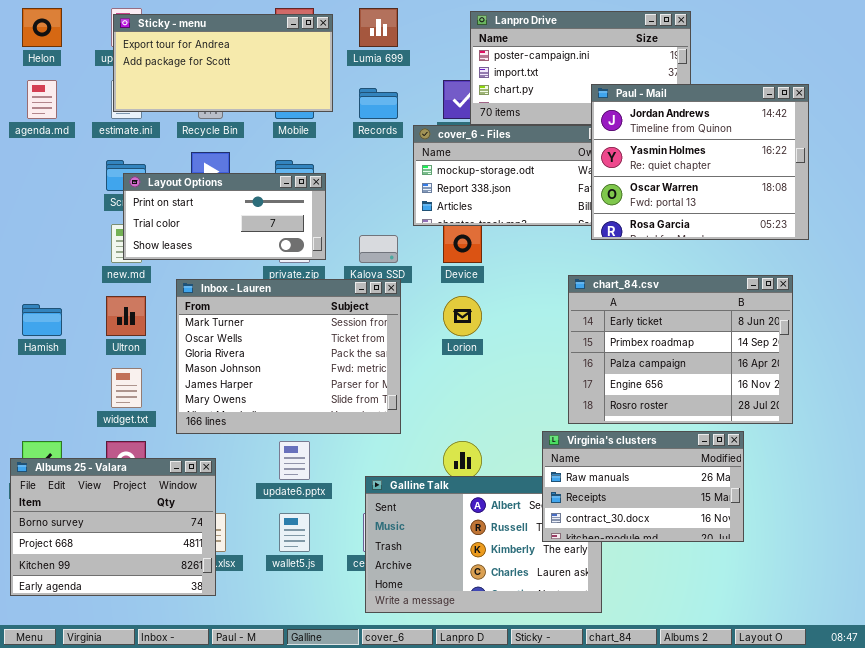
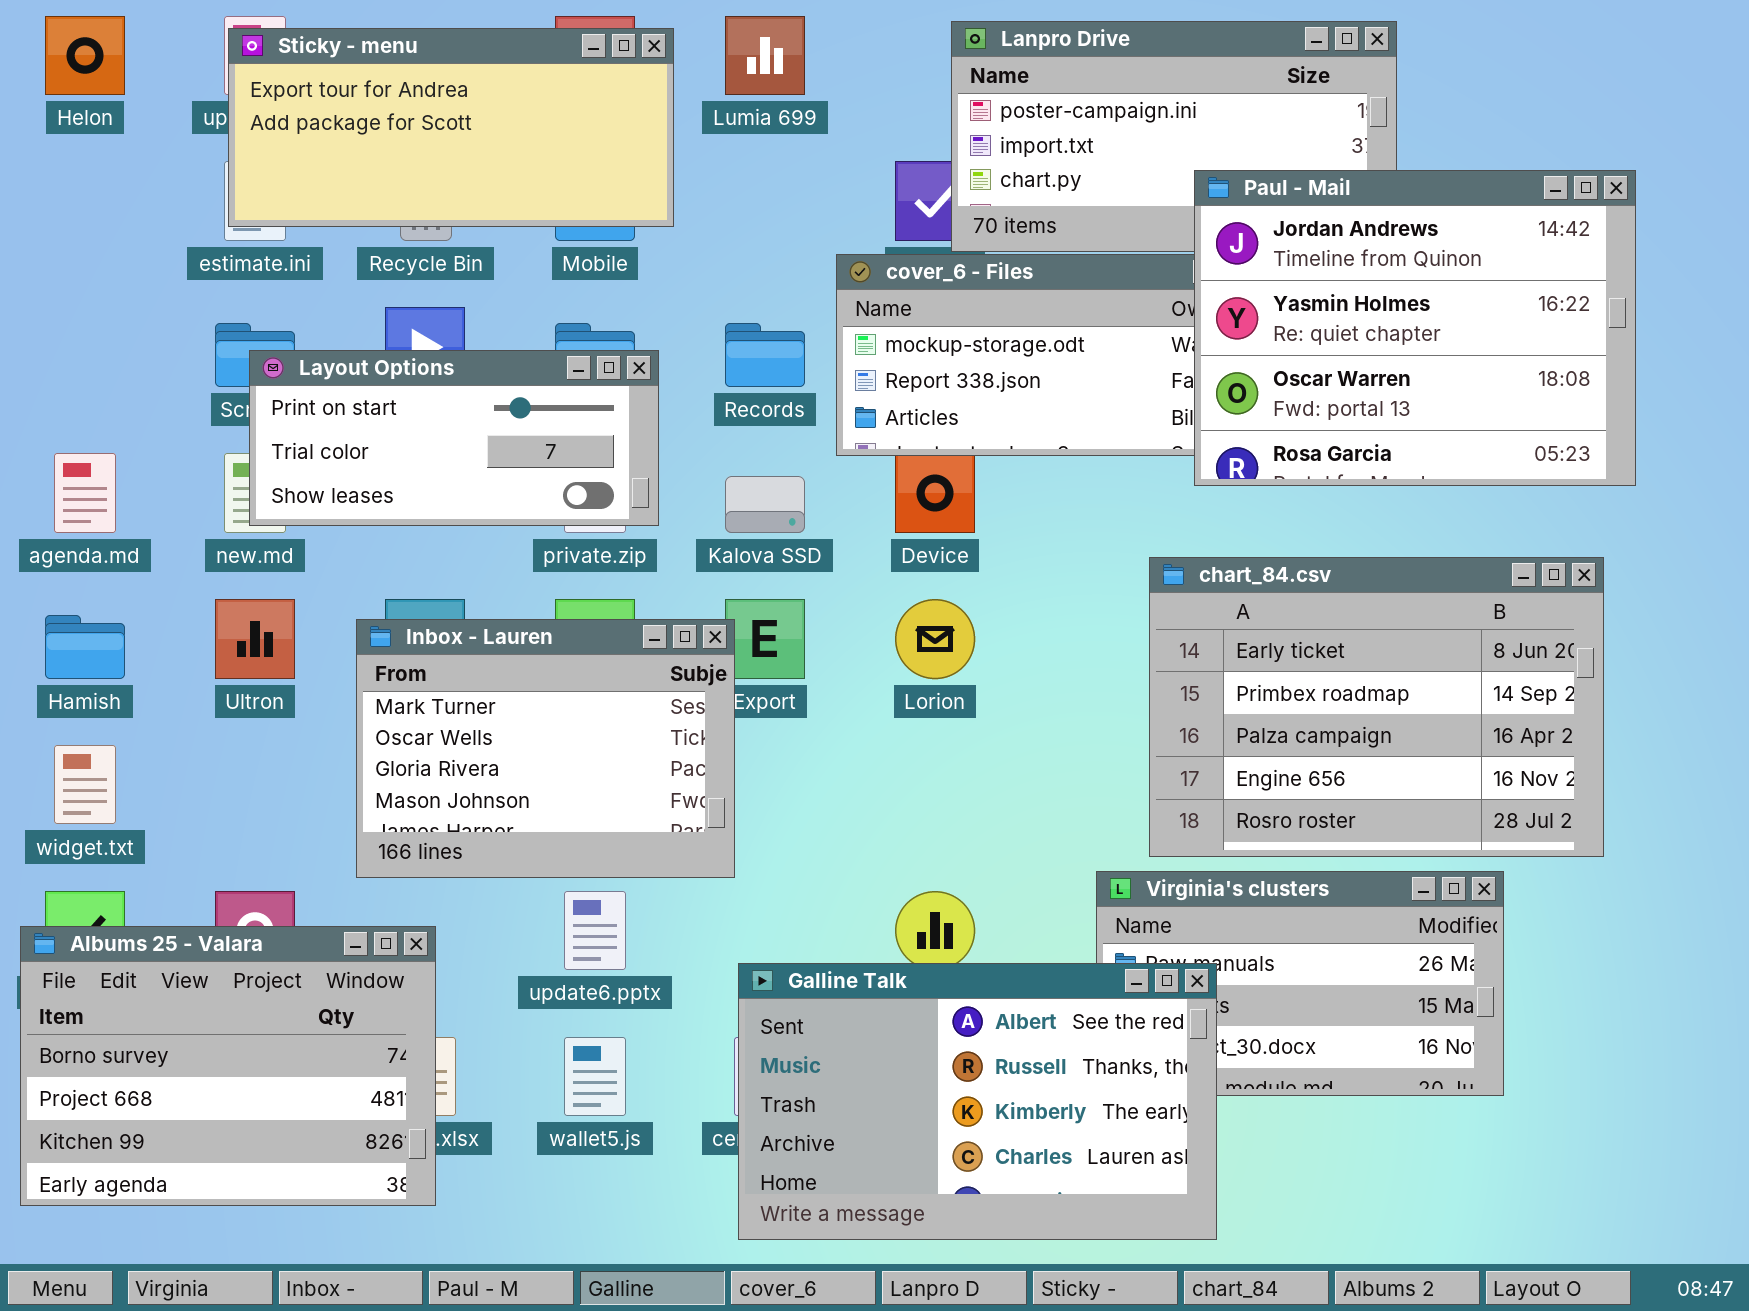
agenda.md: [27,80,57,119] -> [54,453,116,533], moved
Records: [359,88,398,119] -> [725,323,805,387], moved
Inbox - Lauren: [176,279,401,434] -> [356,619,735,878], resized
widget.txt: [111,368,142,408] -> [54,745,116,824], moved
Galline Talk: [365,476,602,613] -> [738,963,1217,1240], raised

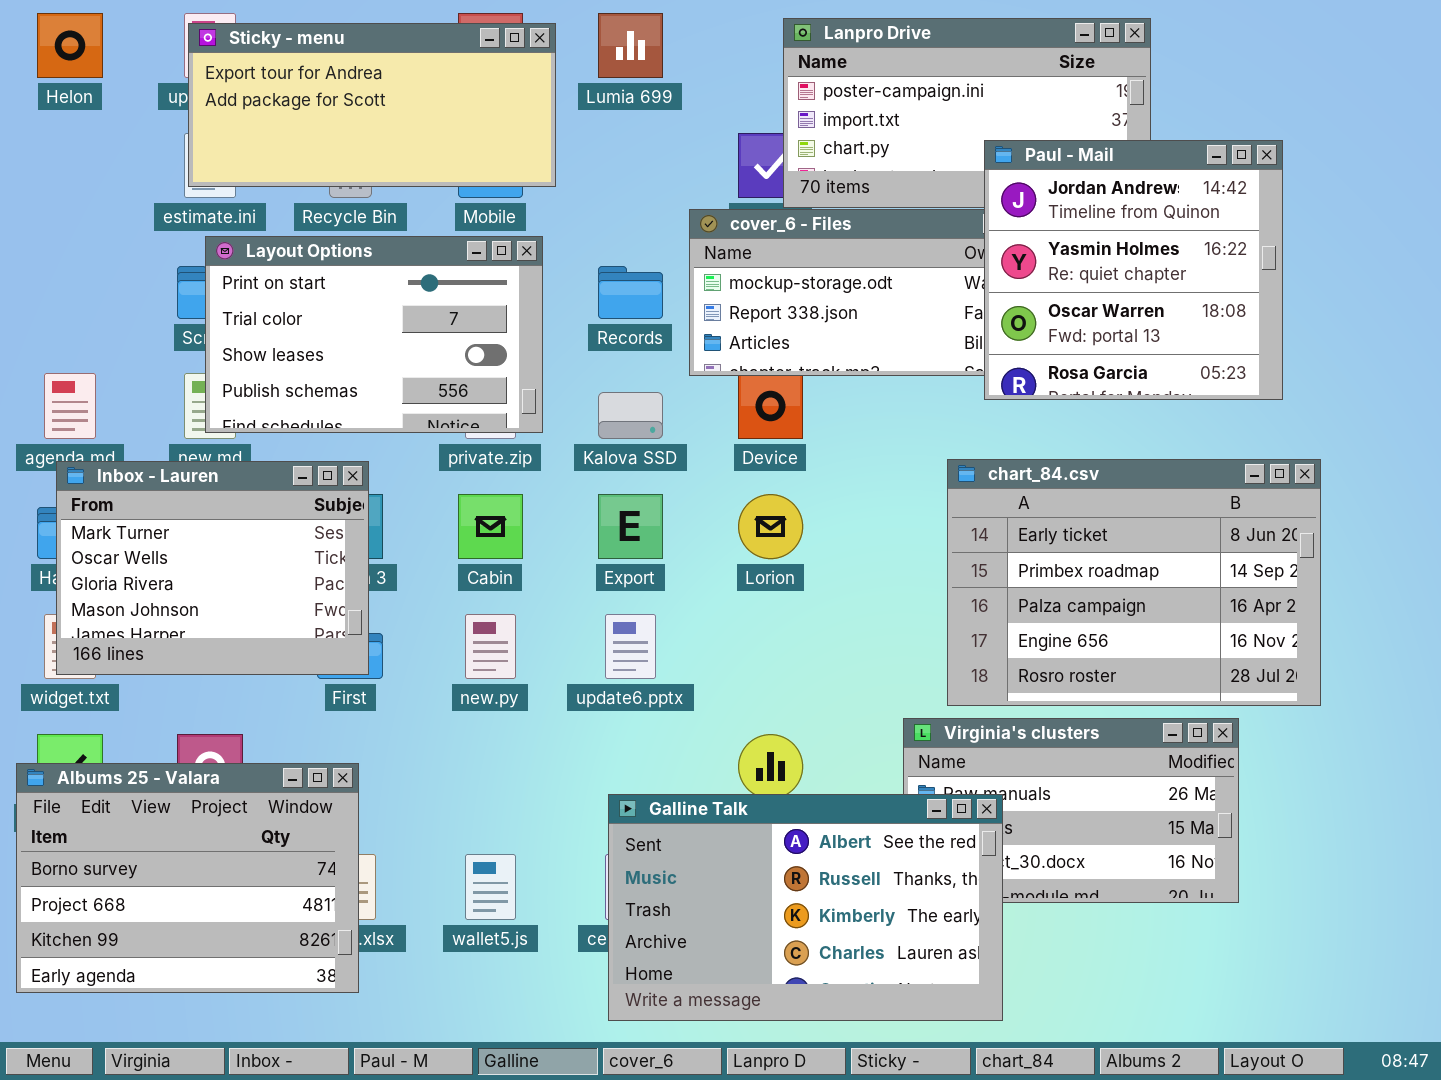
Paul - Mail: [1194,170,1636,486] -> [984,140,1283,400], resized
Layout Options: [249,350,659,526] -> [205,236,543,433], resized
Inbox - Lauren: [356,619,735,878] -> [56,461,369,675], moved
update6.pptx: [564,891,626,970] -> [605,614,656,679], moved

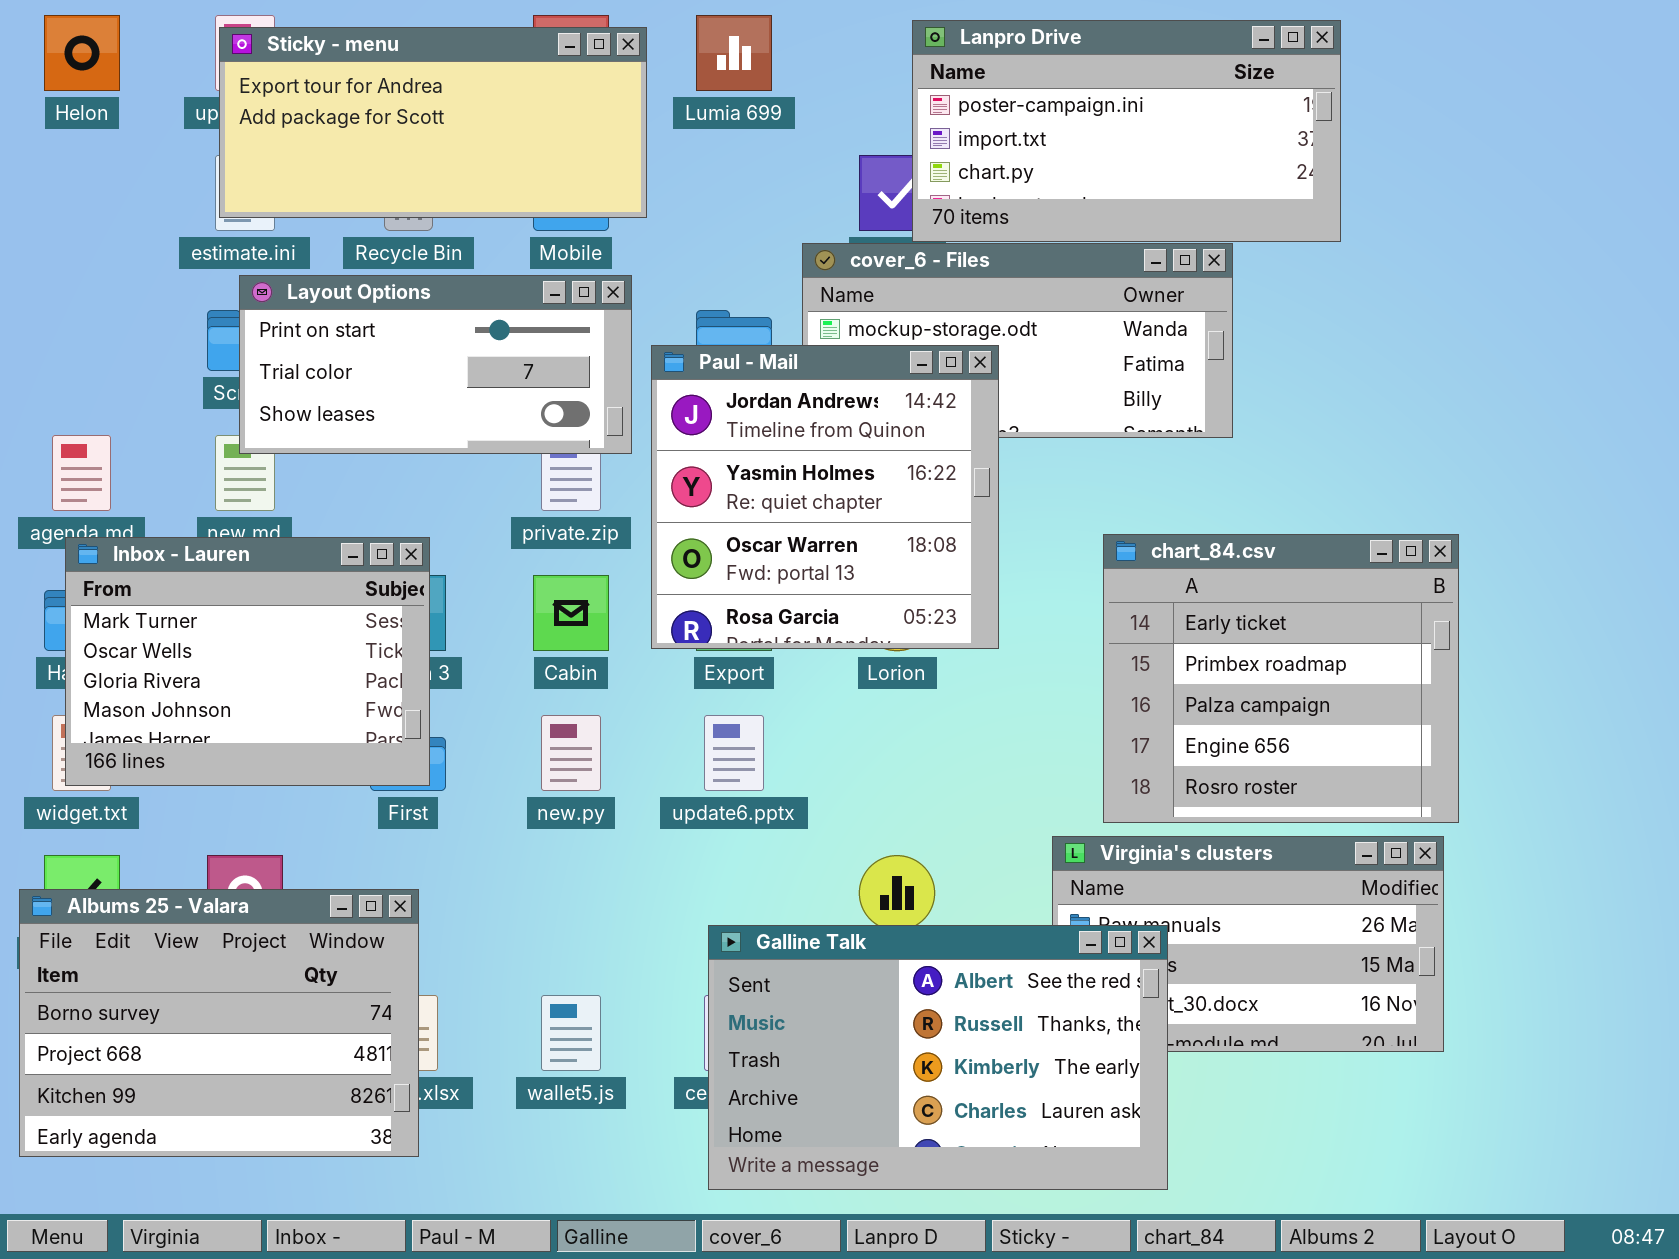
Paul - Mail: [984,140,1283,400] -> [651,345,999,649], moved
Layout Options: [205,236,543,433] -> [239,275,632,454], resized
chart_84.csv: [947,459,1321,706] -> [1103,534,1459,823], resized

